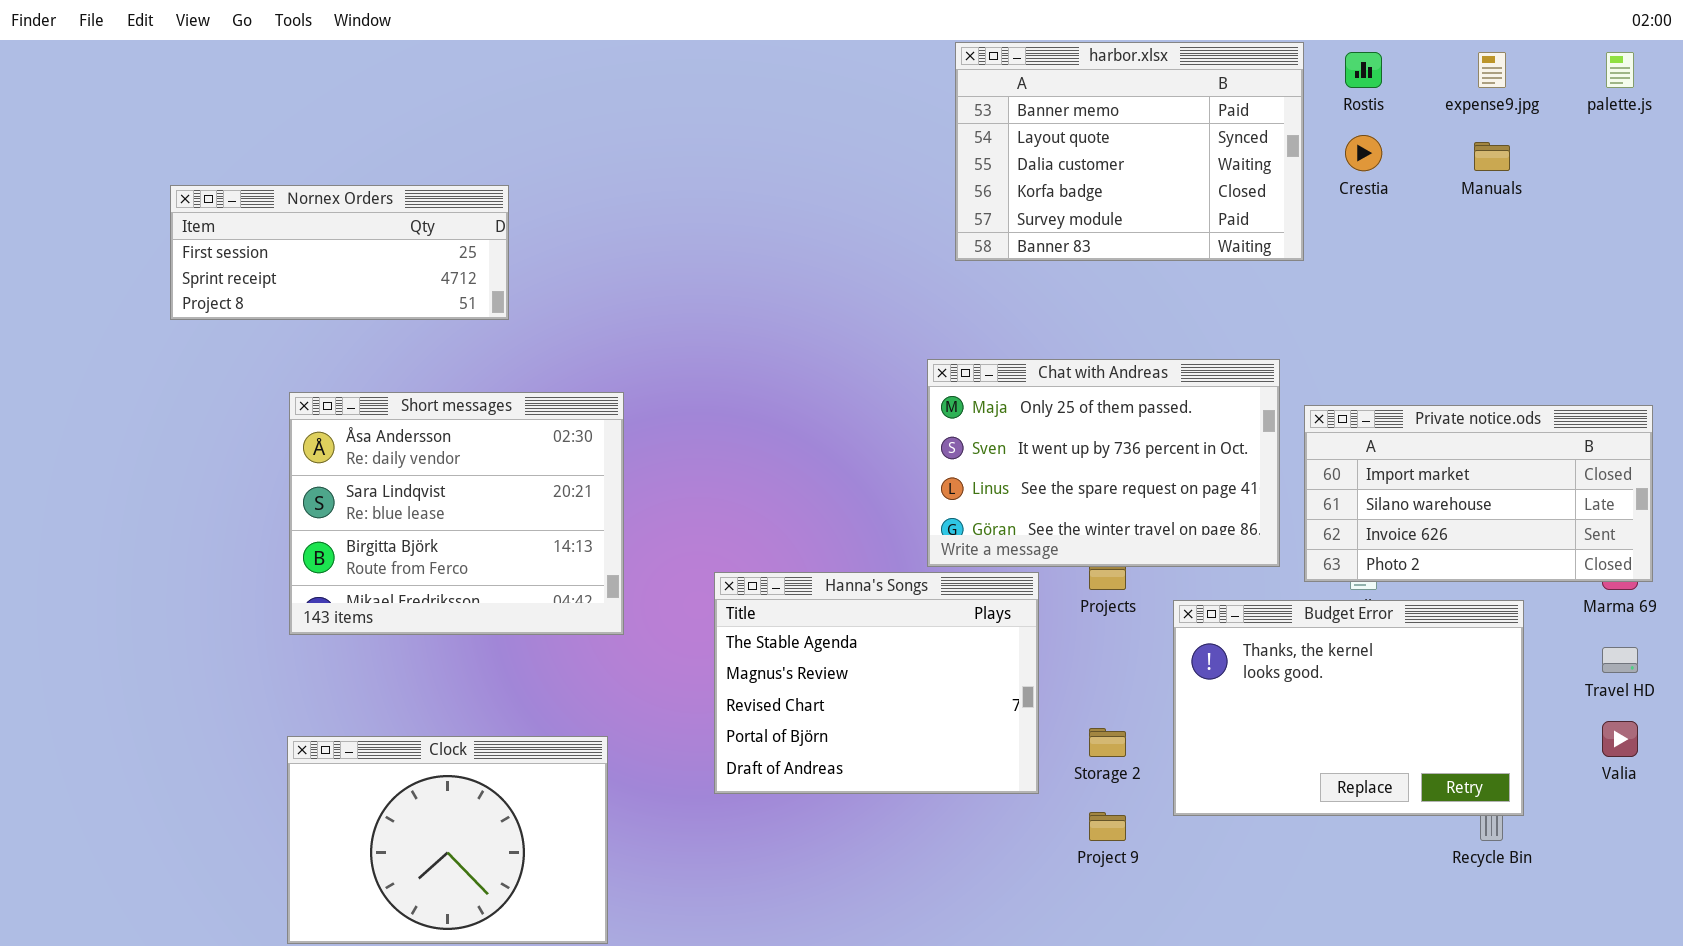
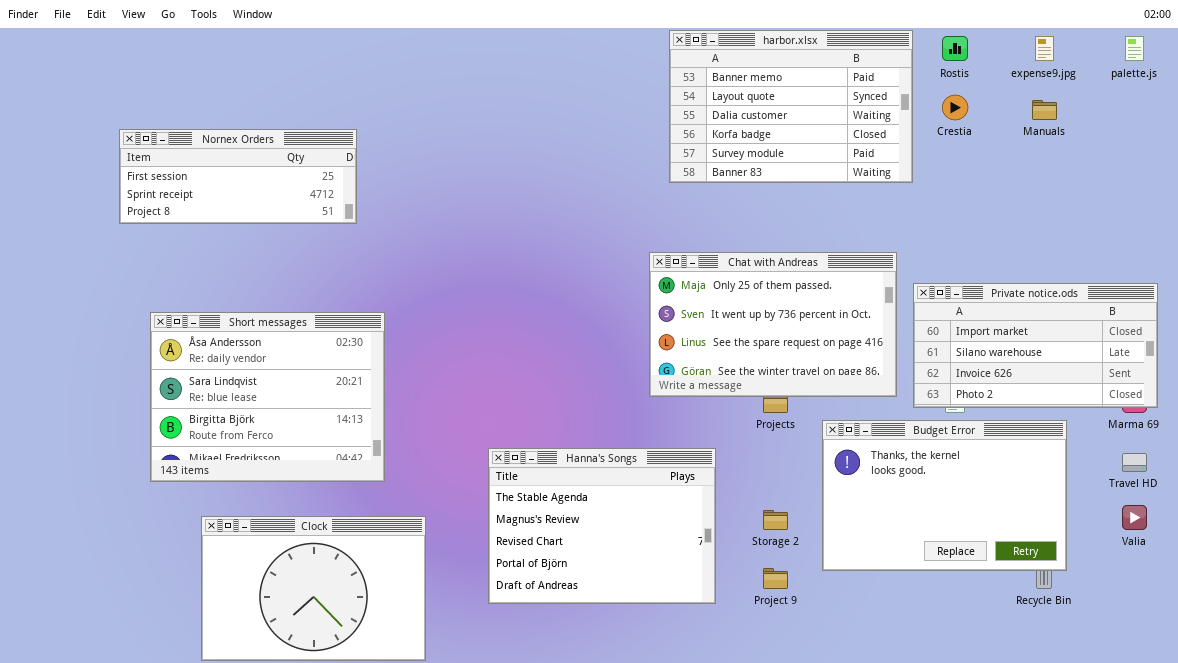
Short messages: [289,392,624,635] -> [150,312,385,482], moved
Hanna's Songs: [714,572,1039,794] -> [488,448,716,604], moved

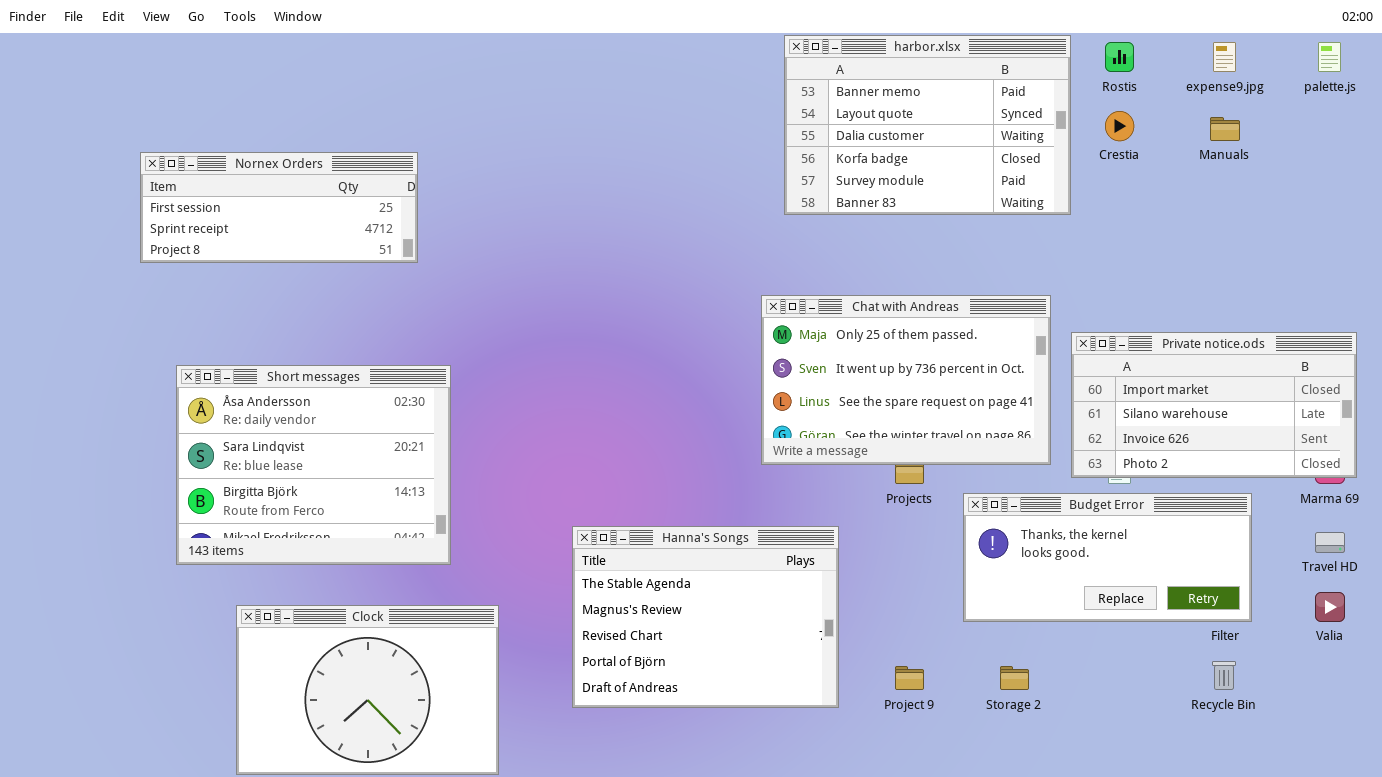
Budget Error: [822,420,1067,571] -> [963,493,1252,622], resized
Storage 2: [763,510,788,530] -> [1000,666,1029,690], moved

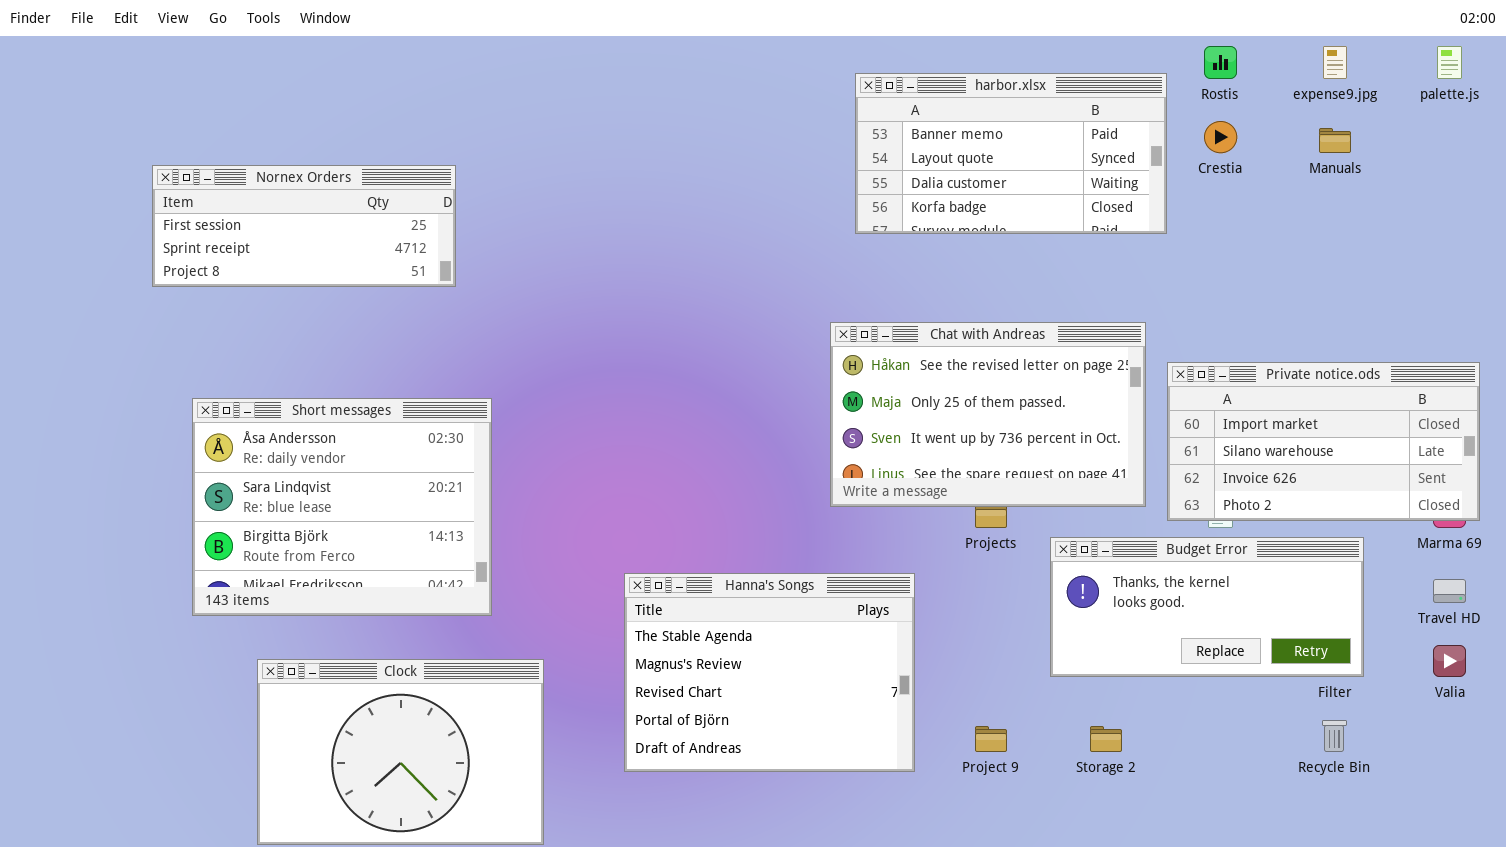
harbor.xlsx: [784,35,1071,215] -> [855,73,1167,234], resized
Chat with Andreas: [761,295,1051,465] -> [830,322,1146,507], scrolled up 1 row

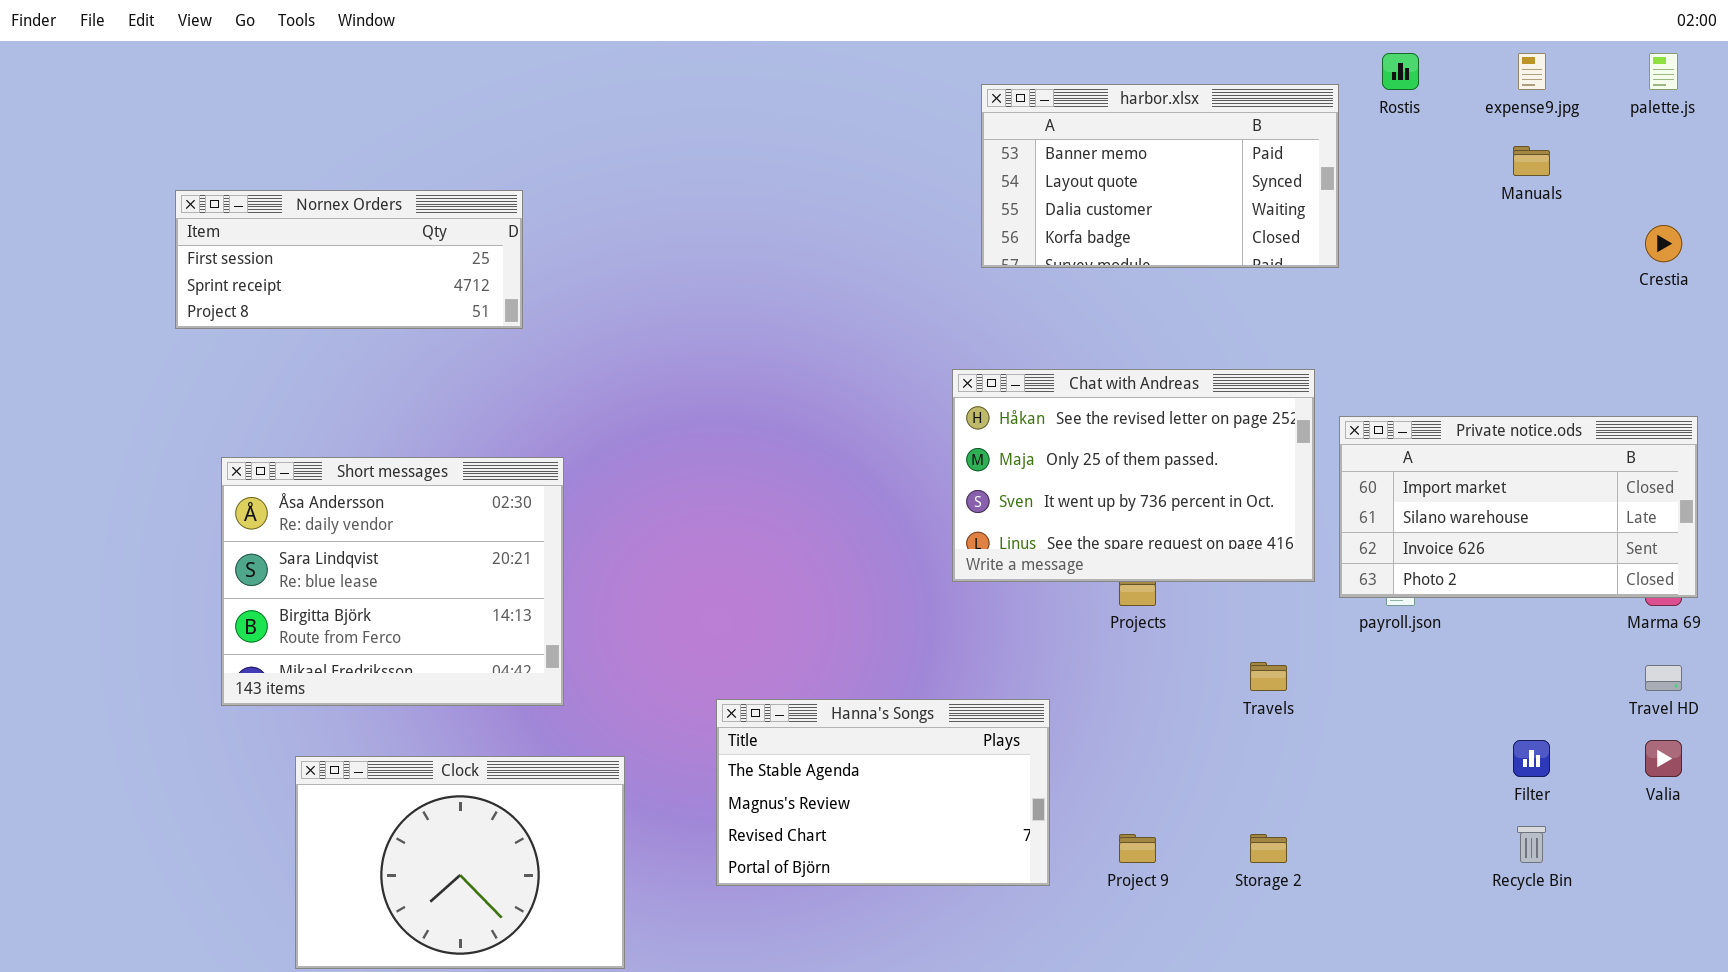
Crestia: [1204,121,1237,153] -> [1645,225,1682,262], moved
Budget Error: [1050,537,1364,677] -> none, closed
Hanna's Songs: [624,573,915,772] -> [716,699,1050,886], resized

